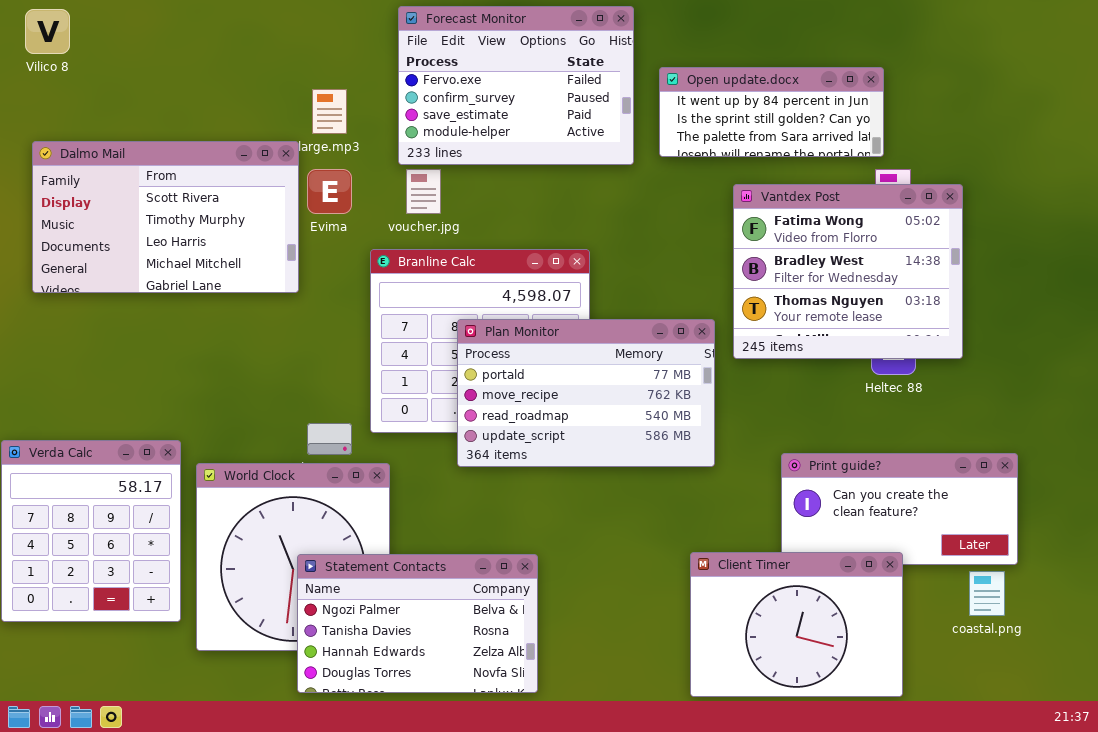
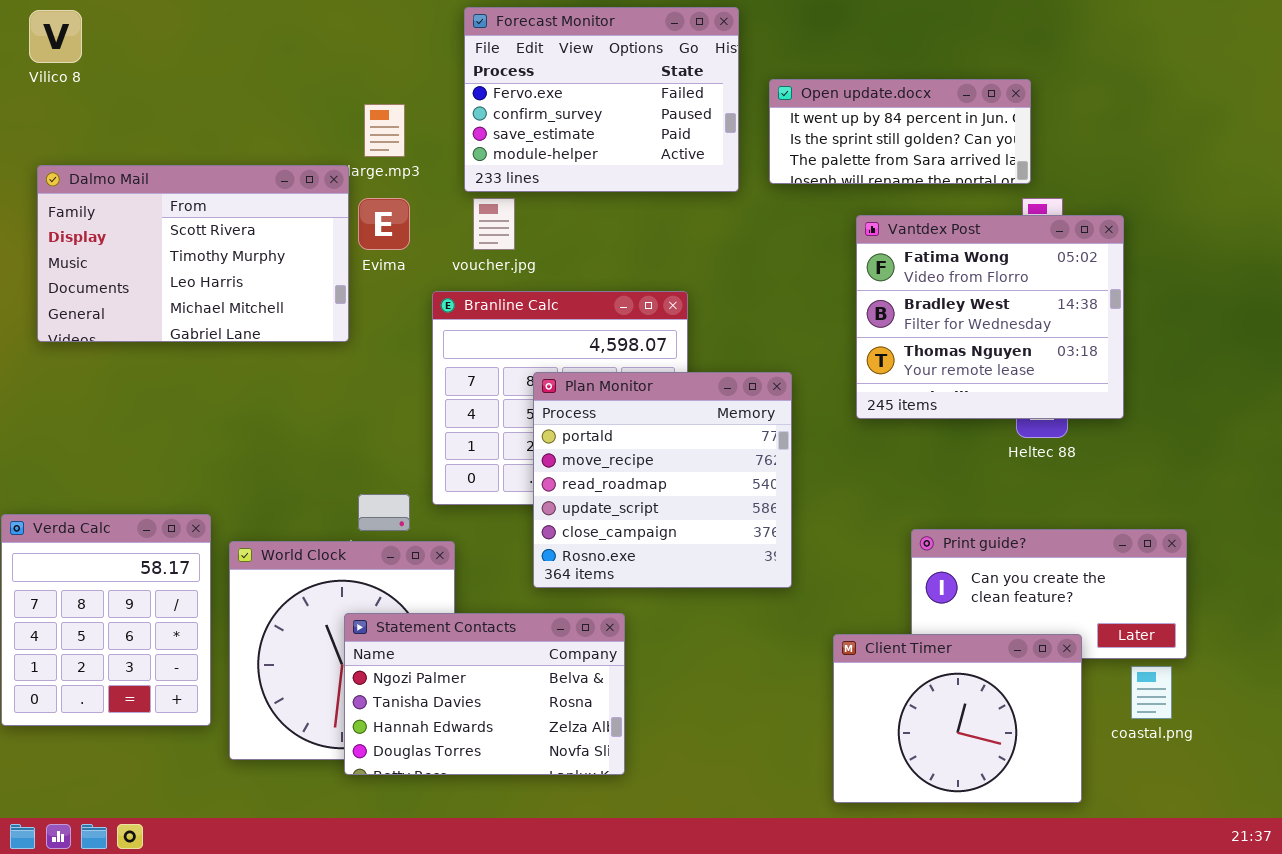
Plan Monitor: [457,319,715,467] -> [533,372,792,588], resized
Client Timer: [690,552,903,697] -> [833,634,1082,803], moved
Statement Contacts: [297,554,538,693] -> [344,613,625,775], moved

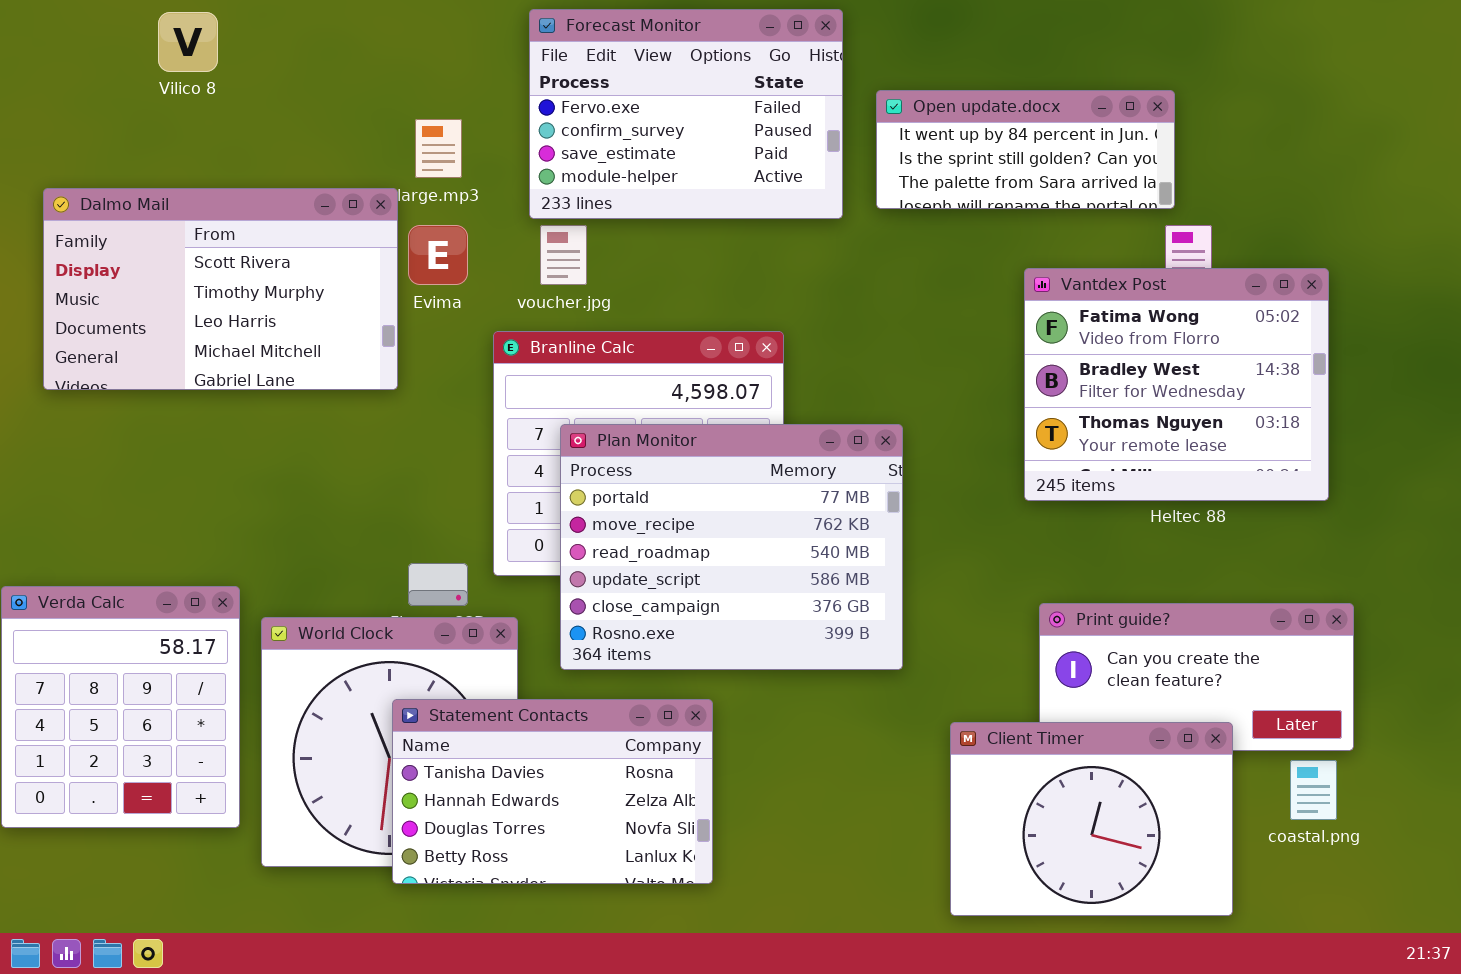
Vilico 8: [29,10,82,63] -> [158,12,218,72], moved
Vantdex Post: [856,215,1124,419] -> [1024,268,1329,501], moved
Plan Monitor: [533,372,792,588] -> [560,424,903,670], resized
Statement Contacts: [344,613,625,775] -> [392,699,713,884], scrolled down 1 row

